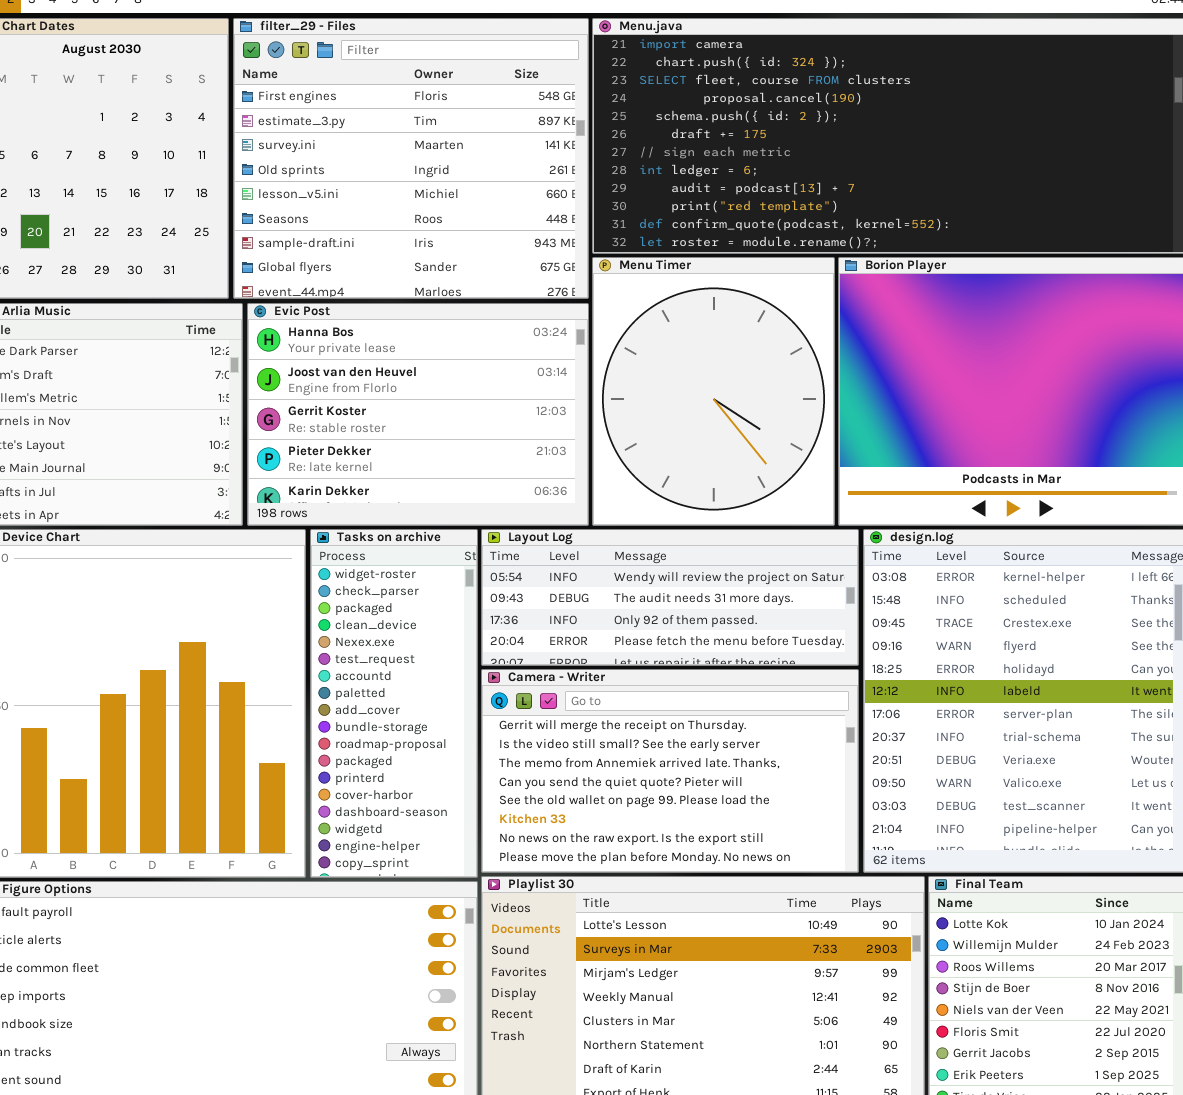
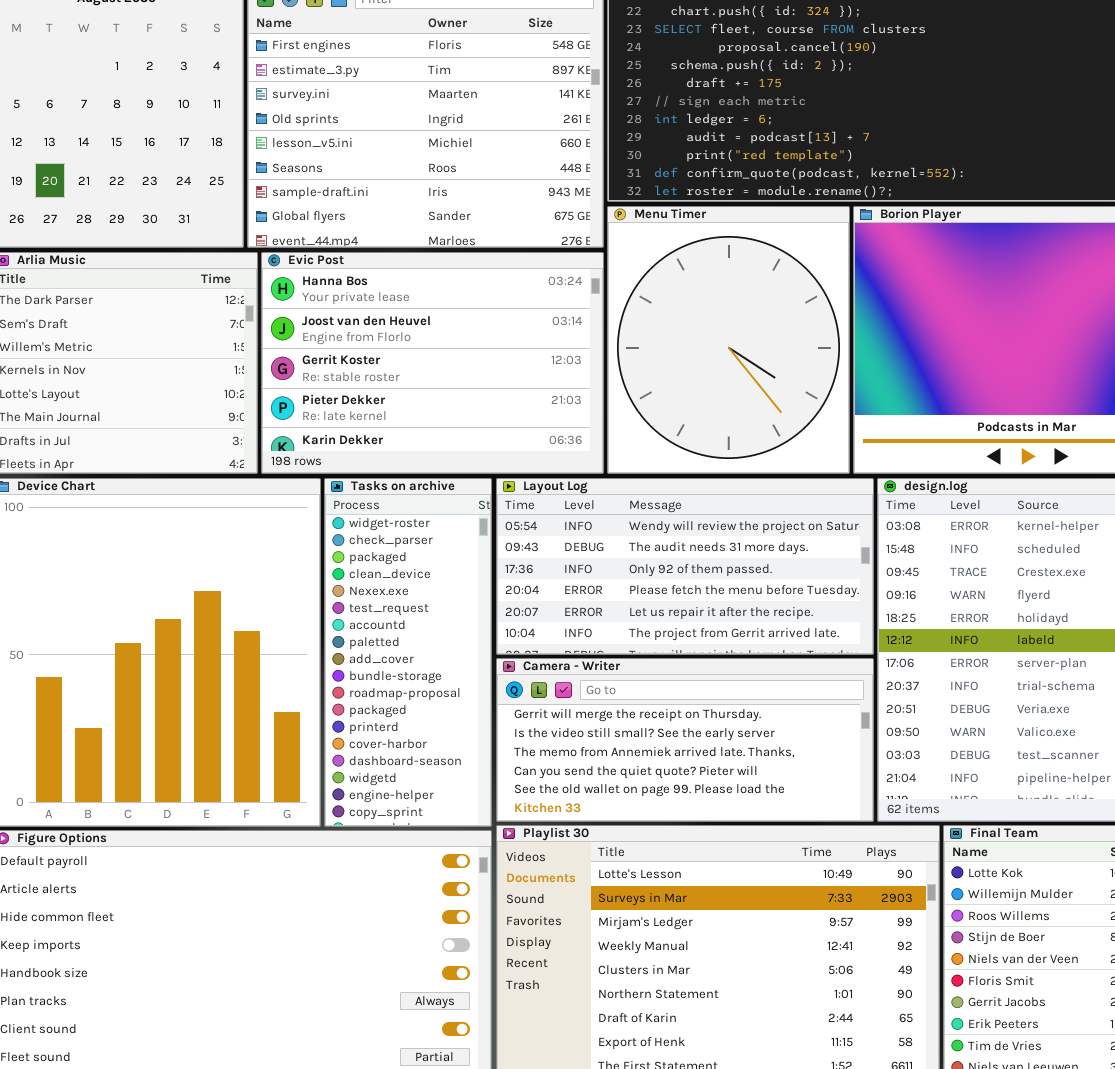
Layout Log: [481,529,859,666] -> [496,478,874,655], resized
Camera - Writer: [481,669,859,873] -> [496,658,874,822], resized

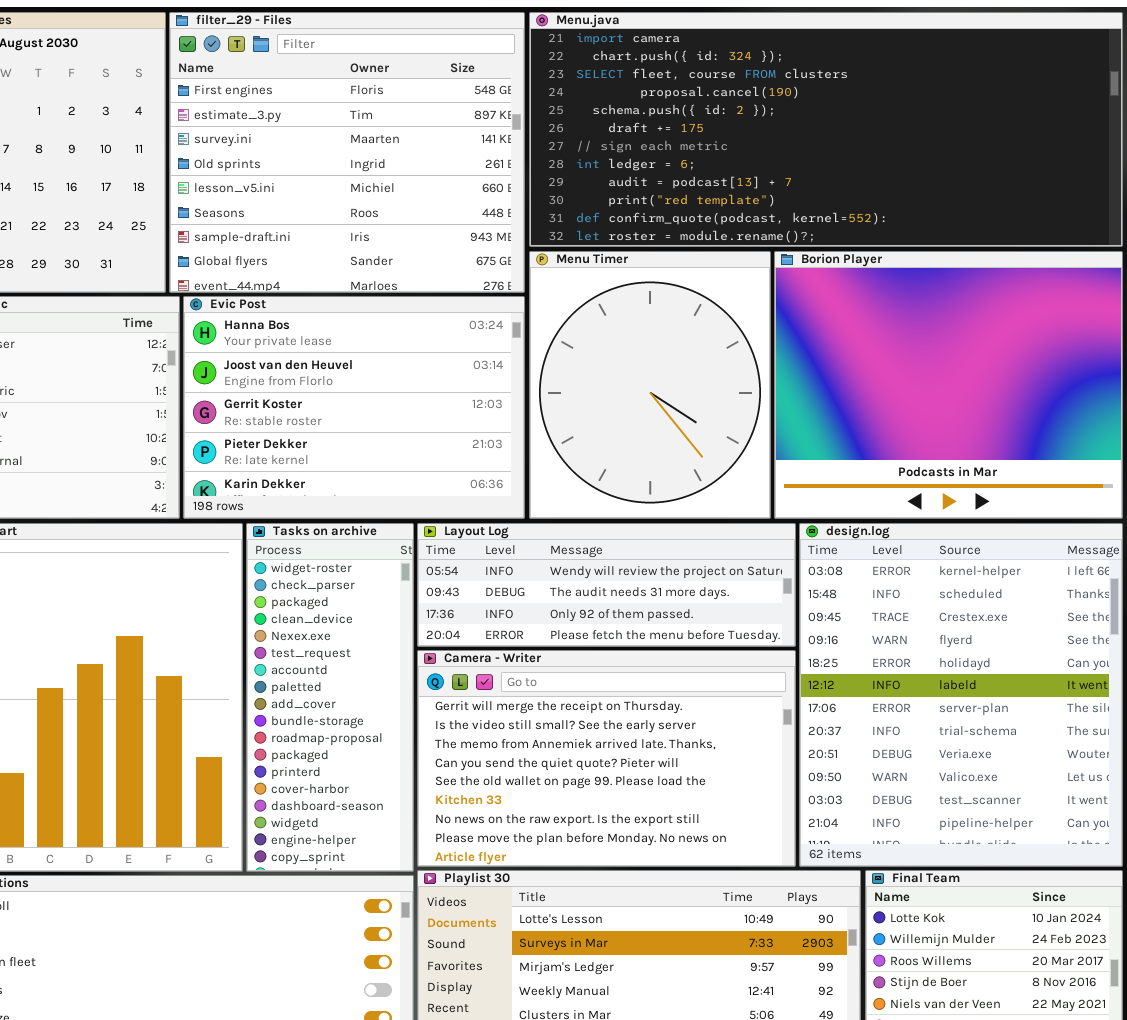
Layout Log: [496,478,874,655] -> [417,523,796,647], resized
Camera - Writer: [496,658,874,822] -> [417,650,796,867], resized

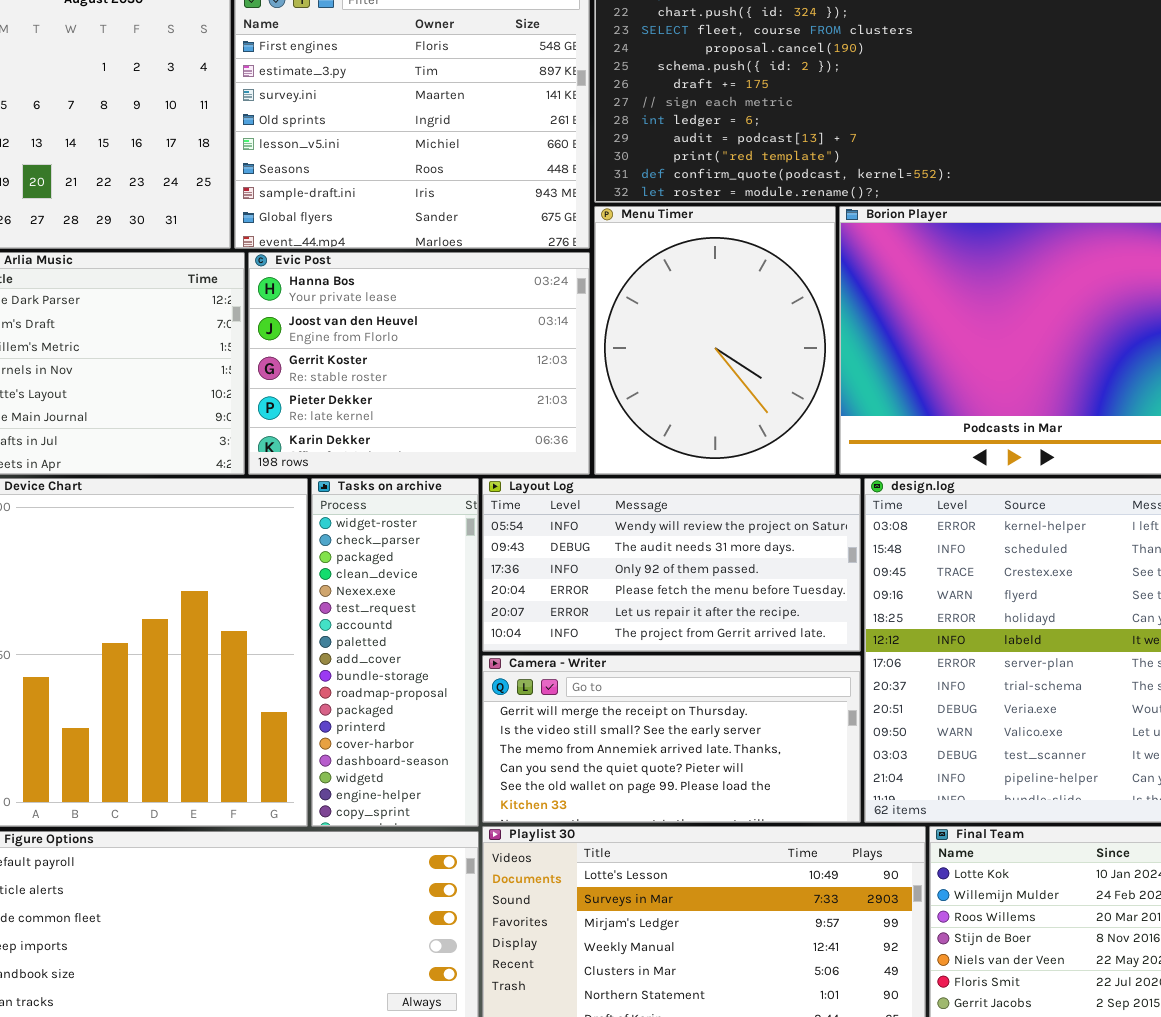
Layout Log: [417,523,796,647] -> [482,478,861,652], resized
Camera - Writer: [417,650,796,867] -> [482,655,861,823], resized

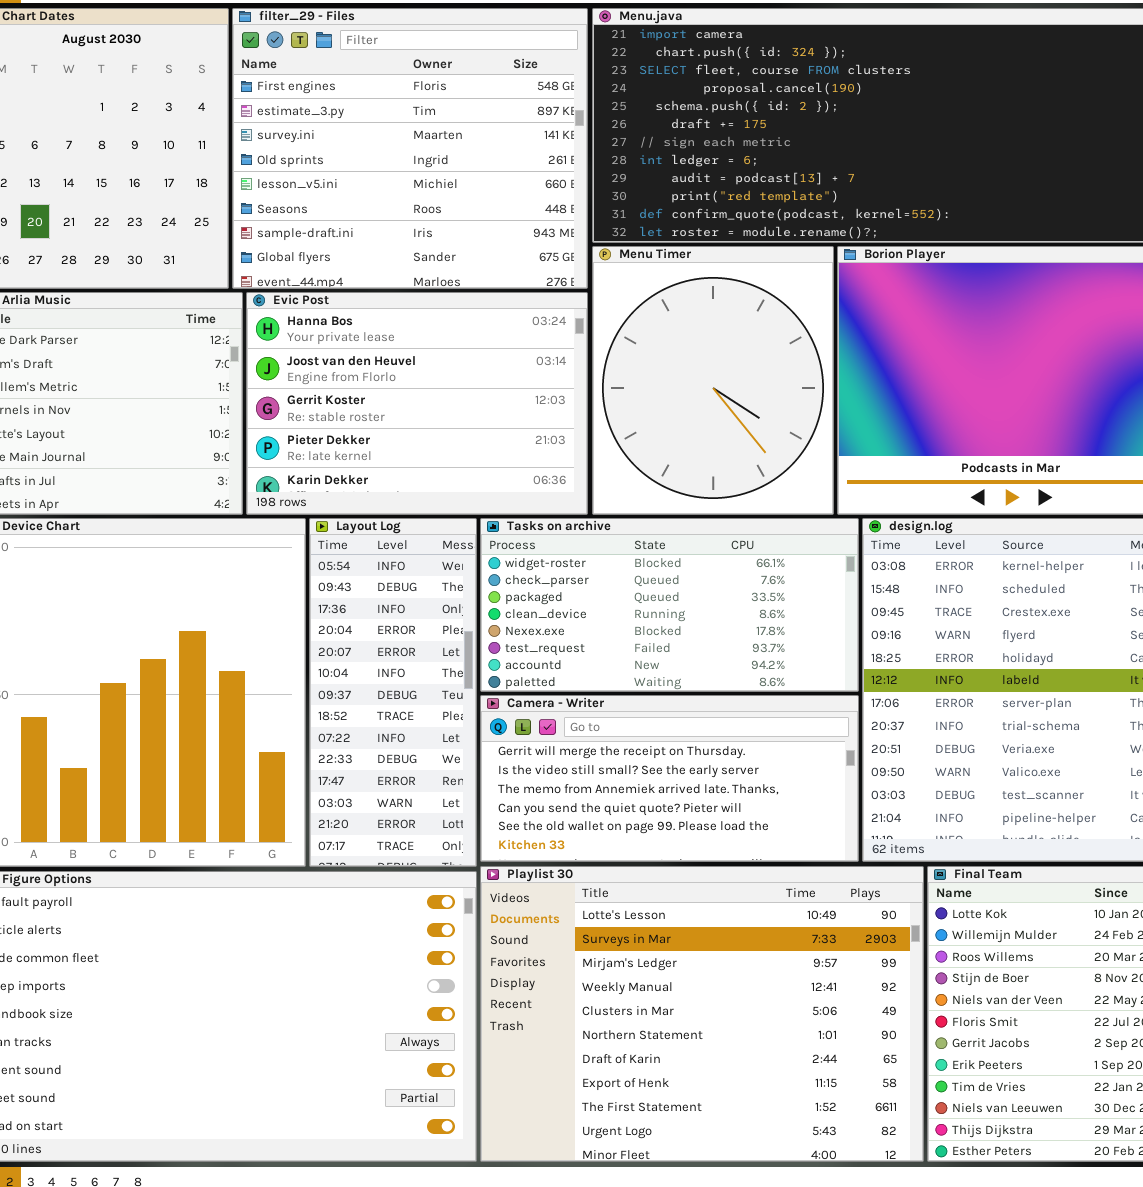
Tasks on archive: [311,478,479,827] -> [480,518,859,692], moved, resized
Layout Log: [482,478,861,652] -> [309,518,477,867], moved, resized

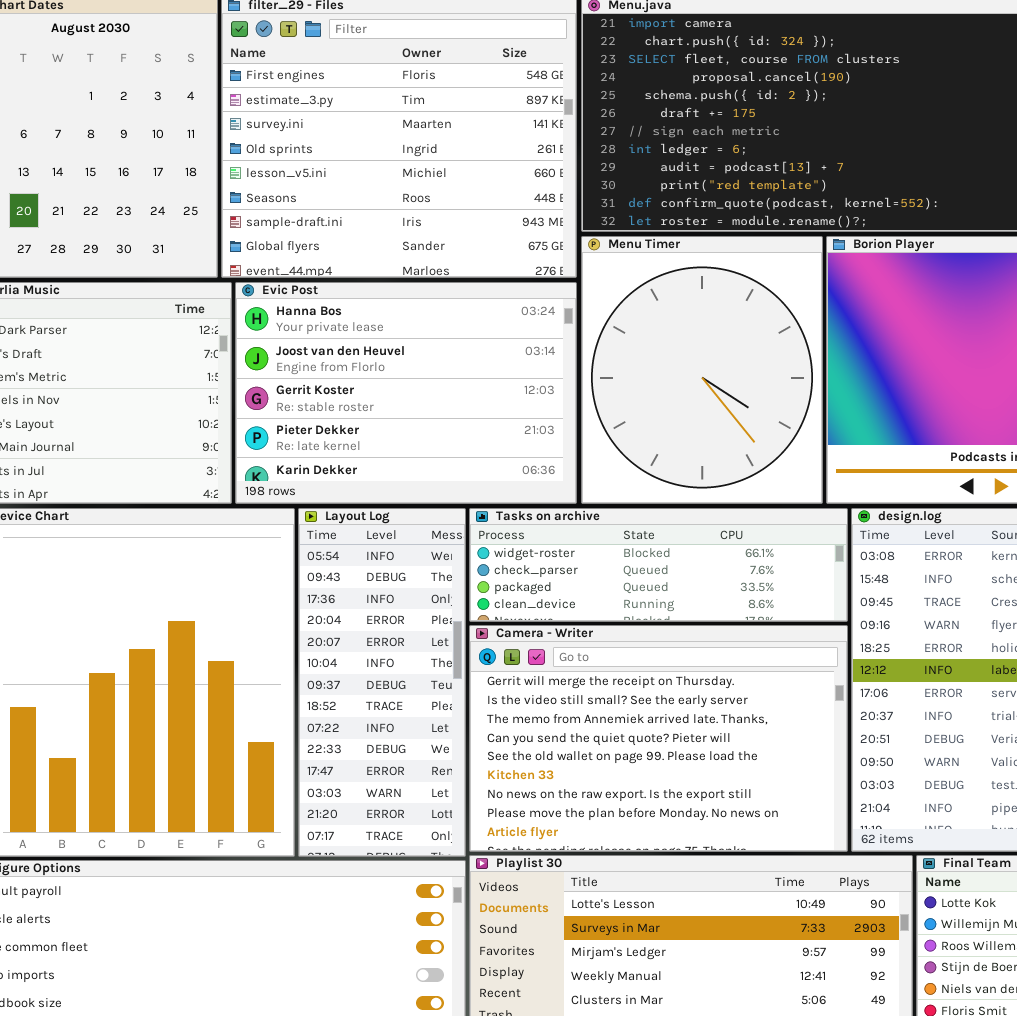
Tasks on archive: [480,518,859,692] -> [469,508,848,622], resized
Camera - Writer: [480,695,859,862] -> [469,625,848,852], resized

